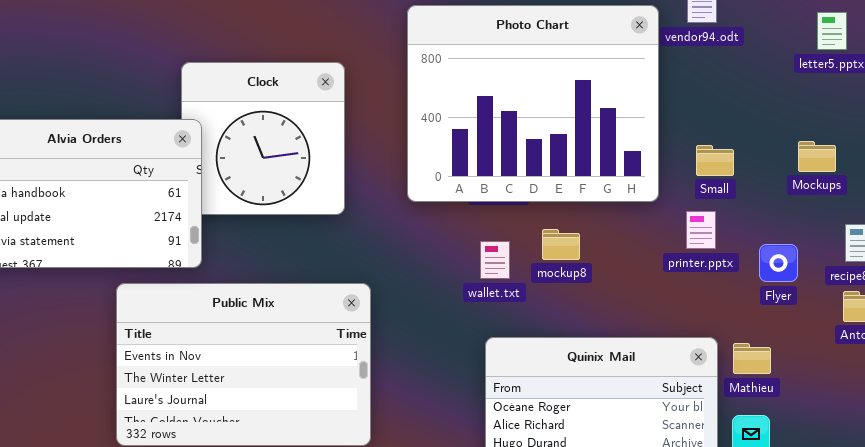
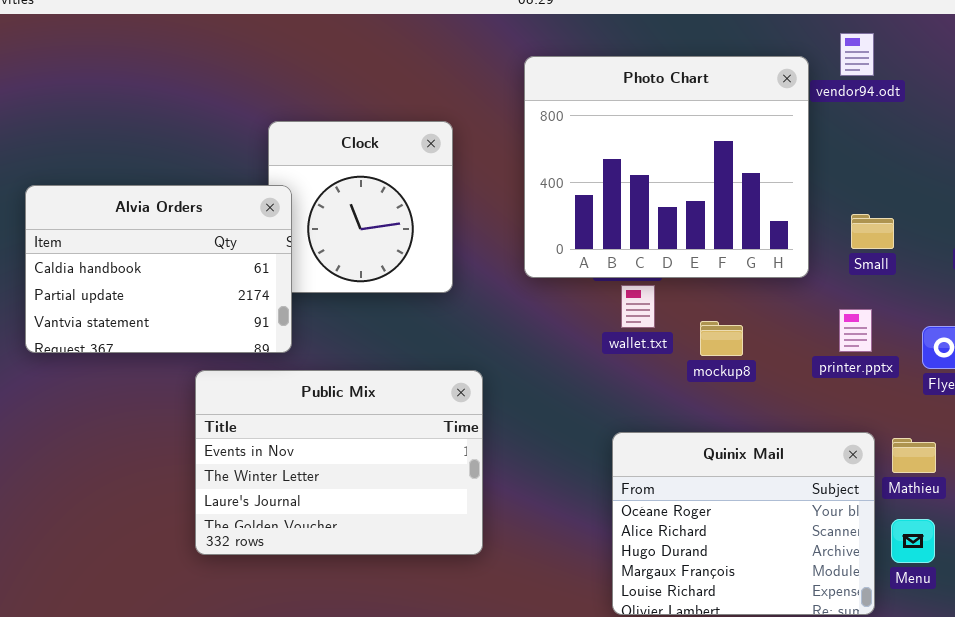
printer.pptx: [686,211,716,249] -> [839,309,872,352], moved
mockup8: [542,229,580,260] -> [700,321,743,356], moved
wallet.txt: [480,241,510,279] -> [621,285,655,328], moved

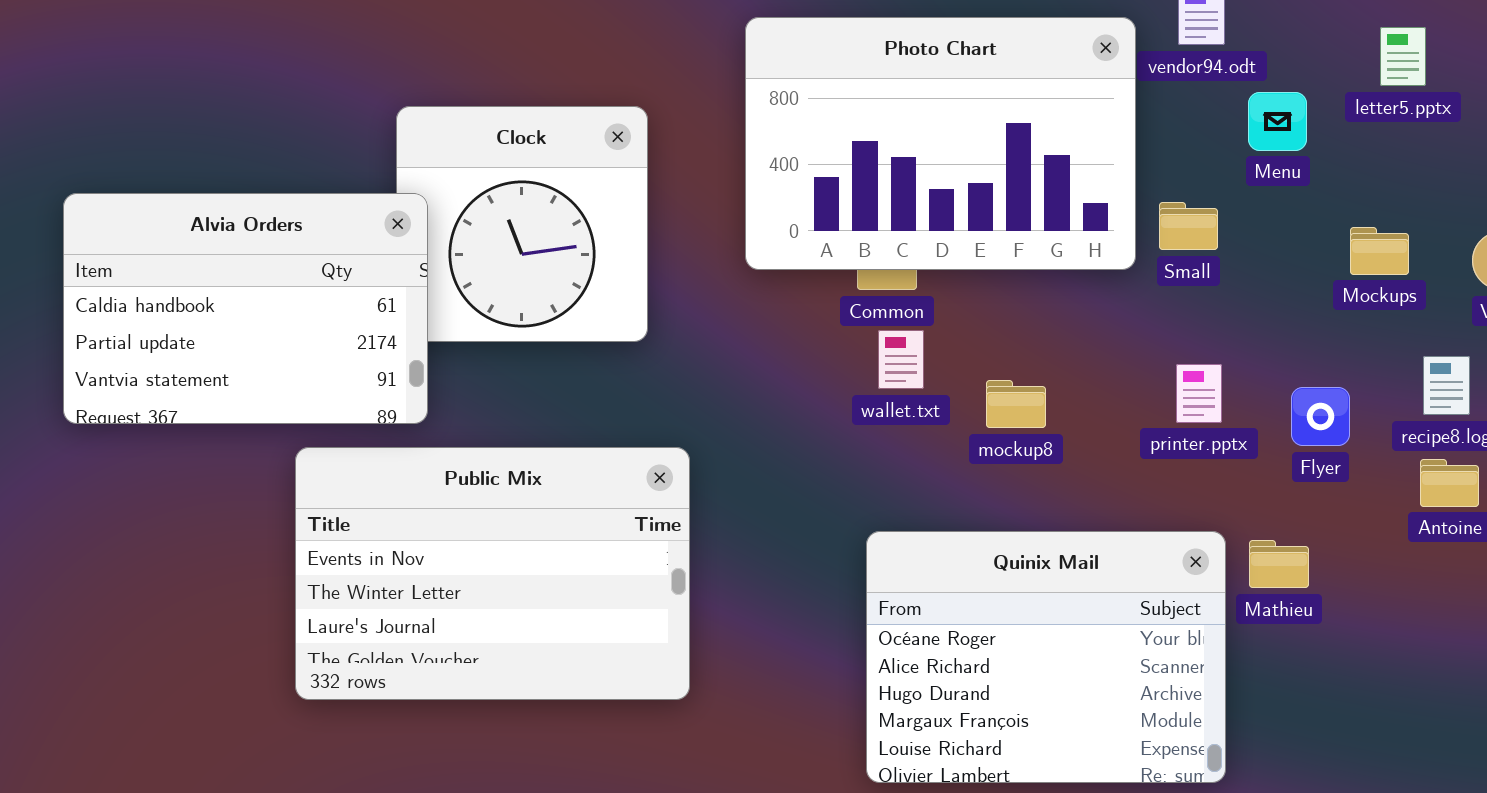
Photo Chart: [524,56,809,278] -> [745,17,1136,270], resized
Small: [851,214,894,249] -> [1159,202,1218,250], moved
Menu: [891,519,935,563] -> [1248,92,1307,151], moved

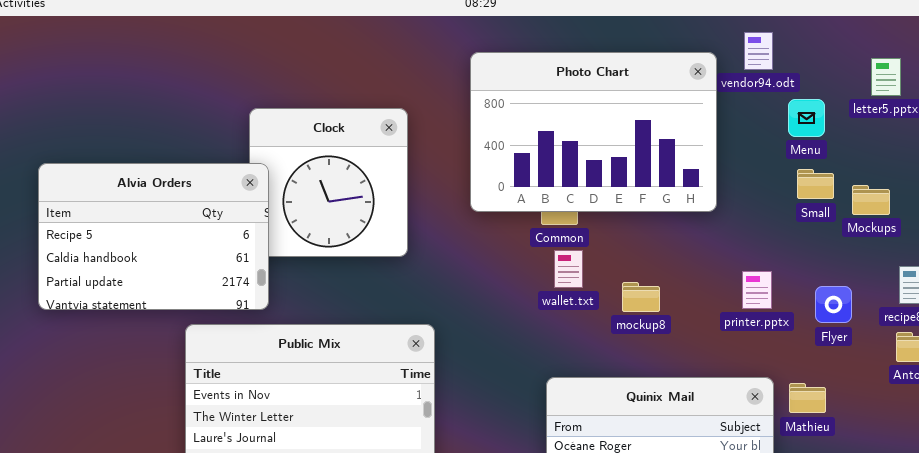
Alvia Orders: [63,193,428,424] -> [38,163,269,310], scrolled up 1 row
Small: [1159,202,1218,250] -> [797,169,834,199], moved

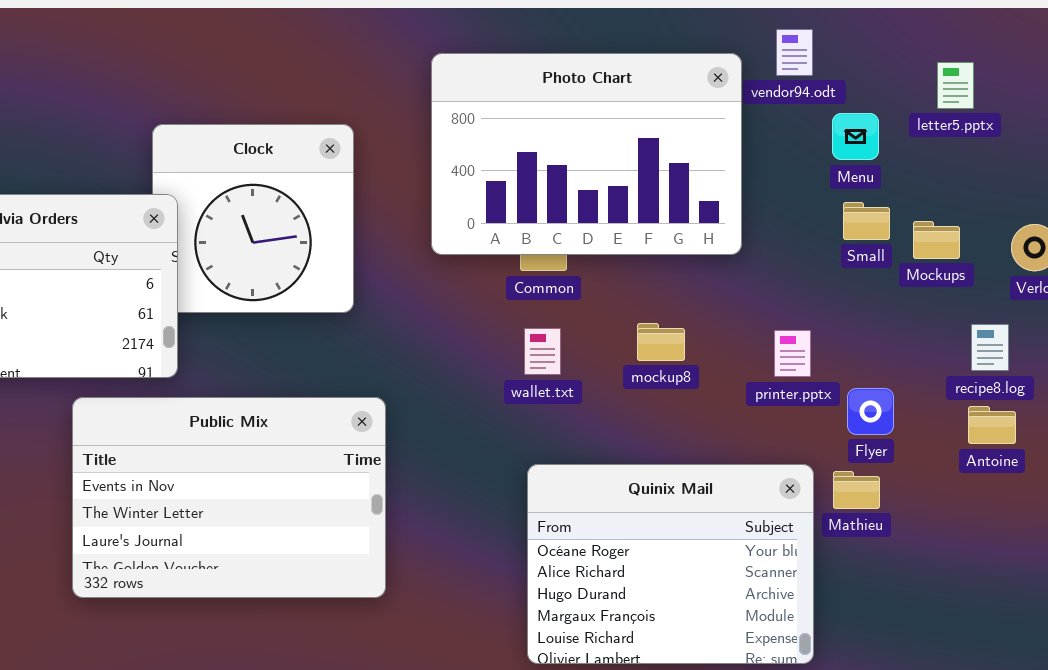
wallet.txt: [554,250,583,288] -> [524,328,561,375], moved
mockup8: [622,282,660,312] -> [637,323,685,361], moved
Flyer: [815,286,852,323] -> [847,388,894,435], moved

